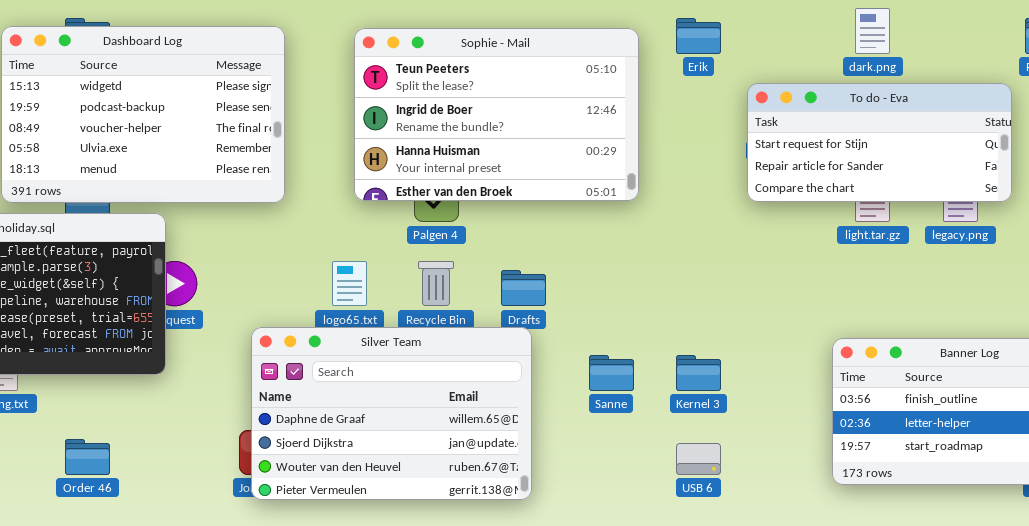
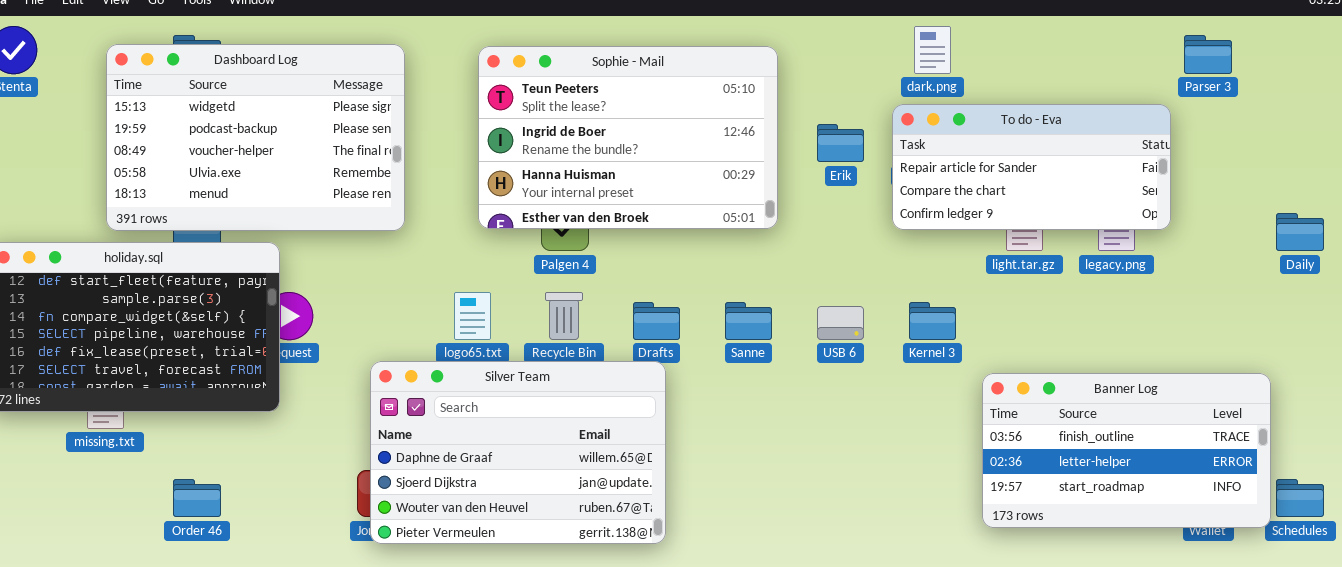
dark.png: [855,8,890,54] -> [914,26,951,74], moved
Erik: [676,18,721,54] -> [817,124,864,162], moved
To do - Eva: [747,83,1012,202] -> [892,104,1171,230], scrolled down 1 row
Sanne: [589,355,634,391] -> [725,302,772,340], moved
Kernel 3: [676,355,721,391] -> [909,302,956,340], moved
USB 6: [676,443,721,475] -> [817,306,864,340], moved

